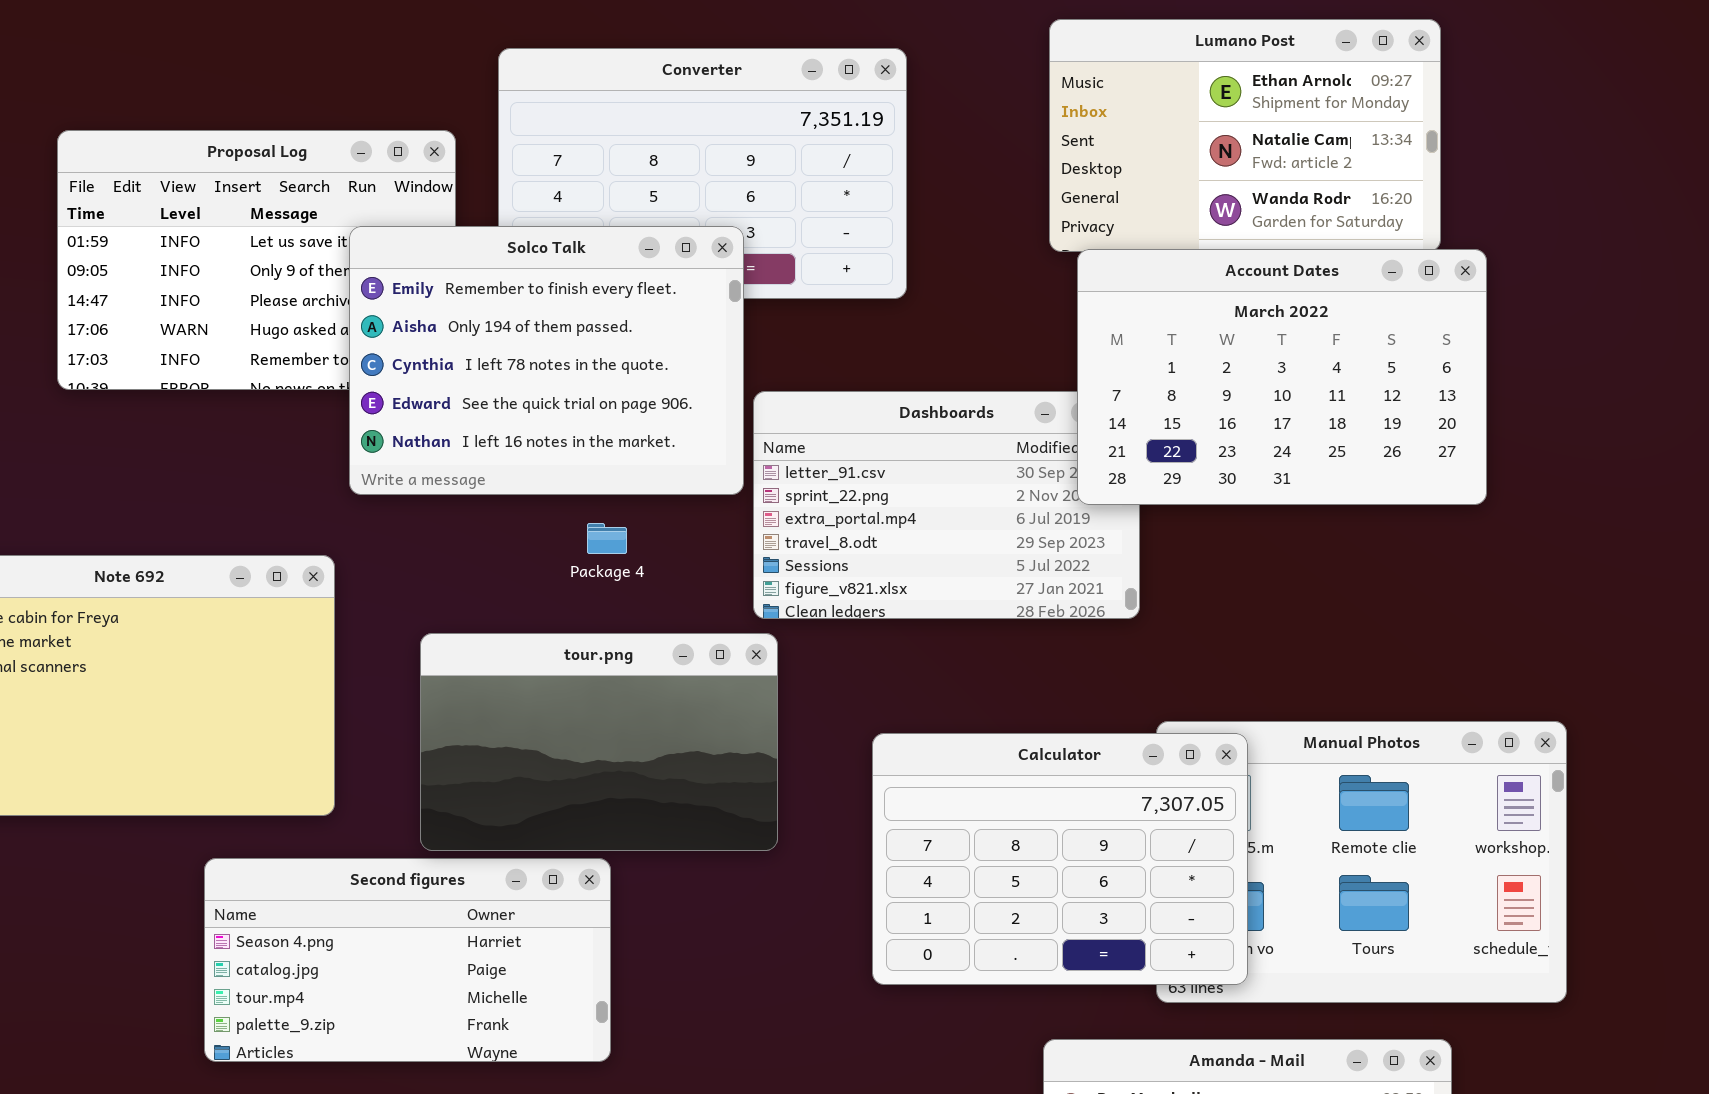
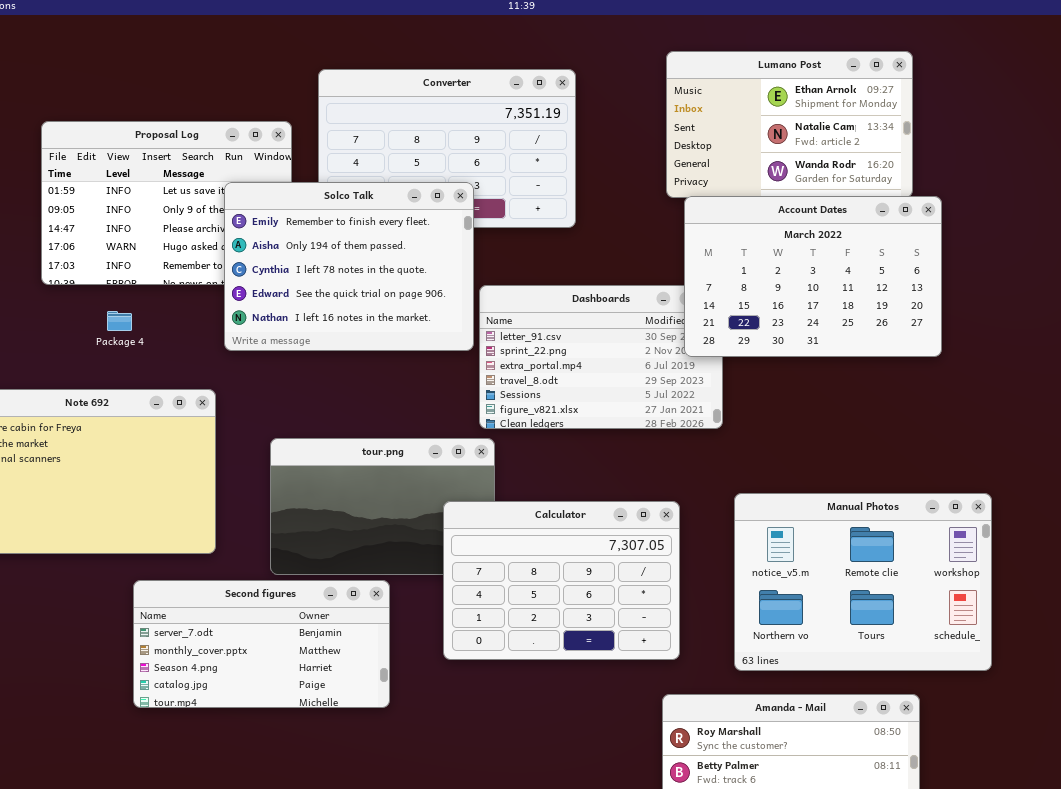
Package 4: [587,523,627,554] -> [107,311,132,331], moved
Calculator: [872,733,1248,985] -> [443,501,680,660], moved
Second figures: [204,858,611,1062] -> [133,580,390,708], scrolled up 2 rows

